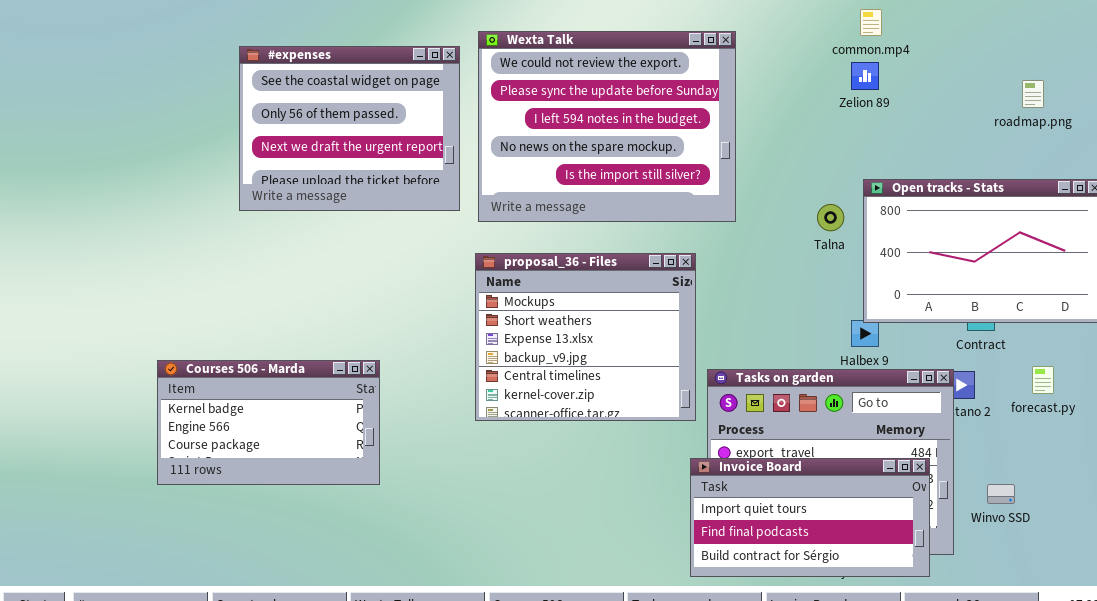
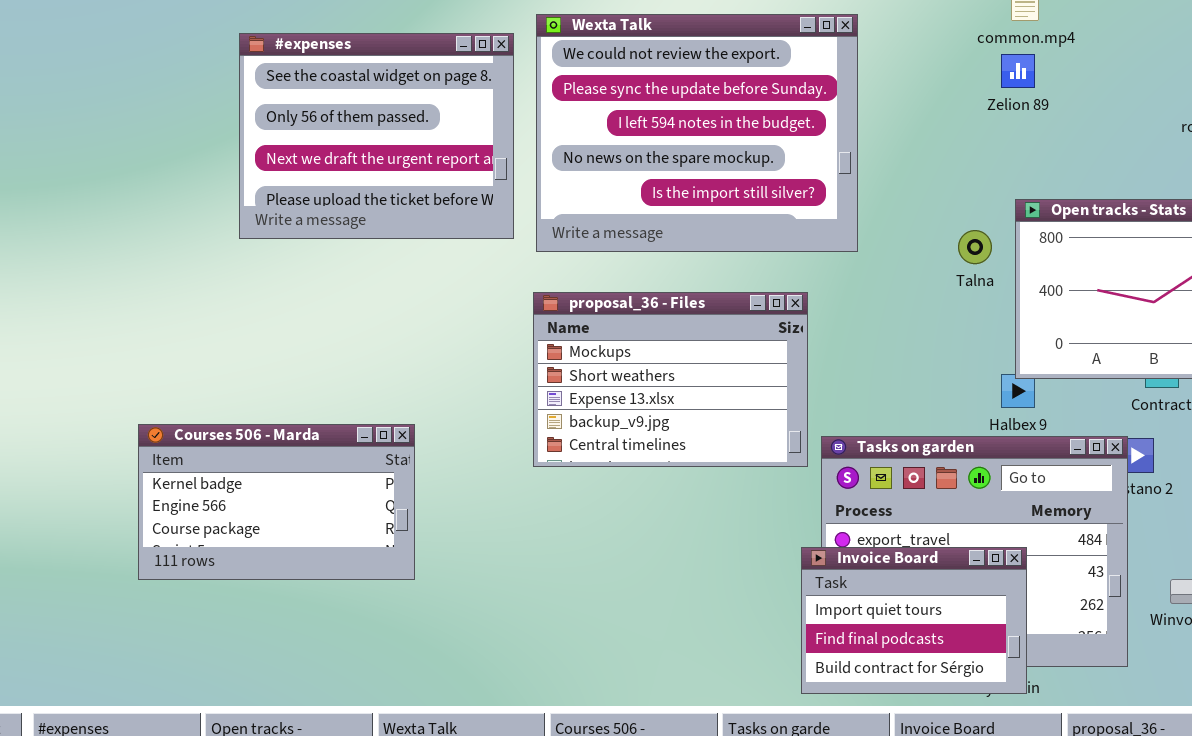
proposal_36 - Files: [475,253,696,421] -> [533,292,808,467], resized
Invoice Board: [690,458,930,577] -> [801,547,1027,694], resized

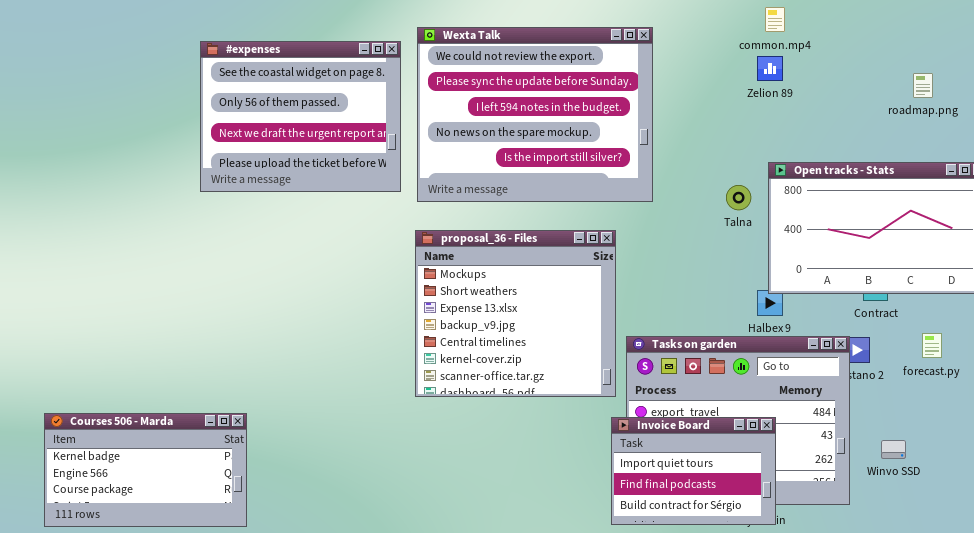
proposal_36 - Files: [533,292,808,467] -> [415,230,616,397], resized
Courses 506 - Marda: [138,424,415,580] -> [44,413,247,527], moved

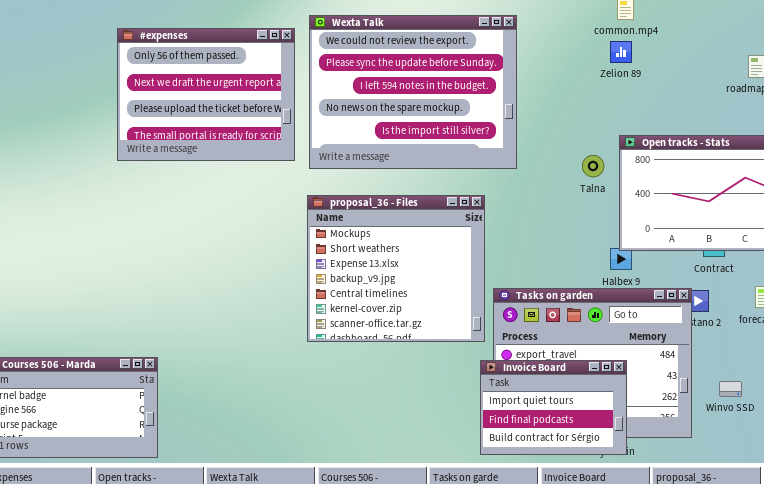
#expenses: [200,41,401,192] -> [117,28,295,161], scrolled down 1 row

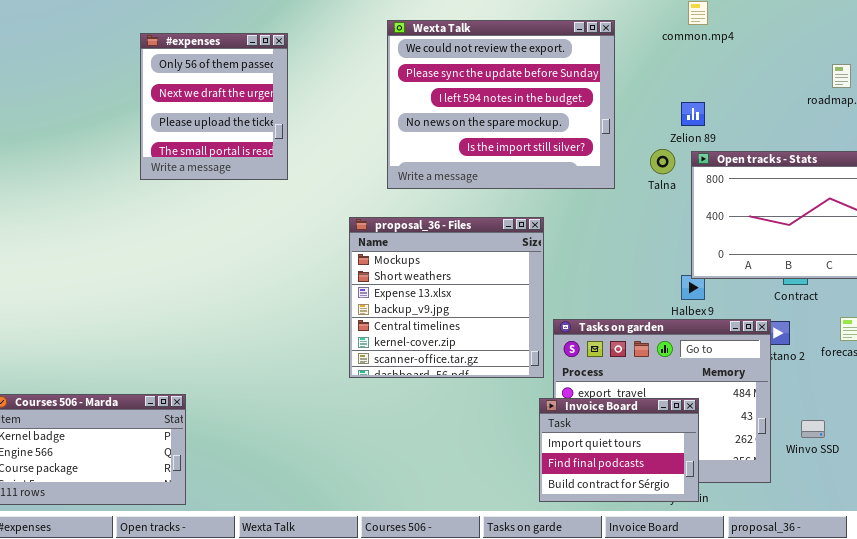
Wexta Talk: [309,15,517,169] -> [387,20,615,189], moved
#expenses: [117,28,295,161] -> [140,33,288,180], resized
Zelion 89: [610,41,632,63] -> [681,102,705,126], moved
Talna: [582,155,604,177] -> [650,149,675,174], moved

